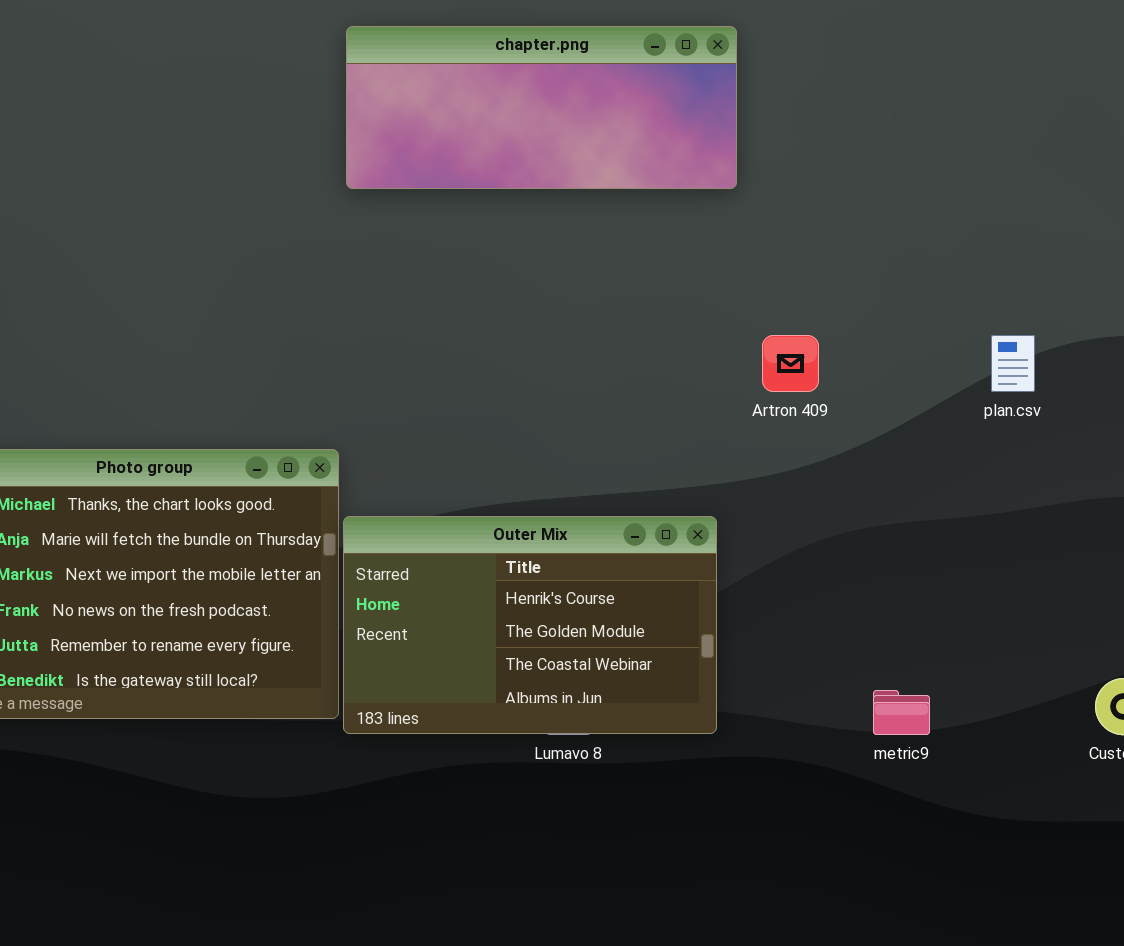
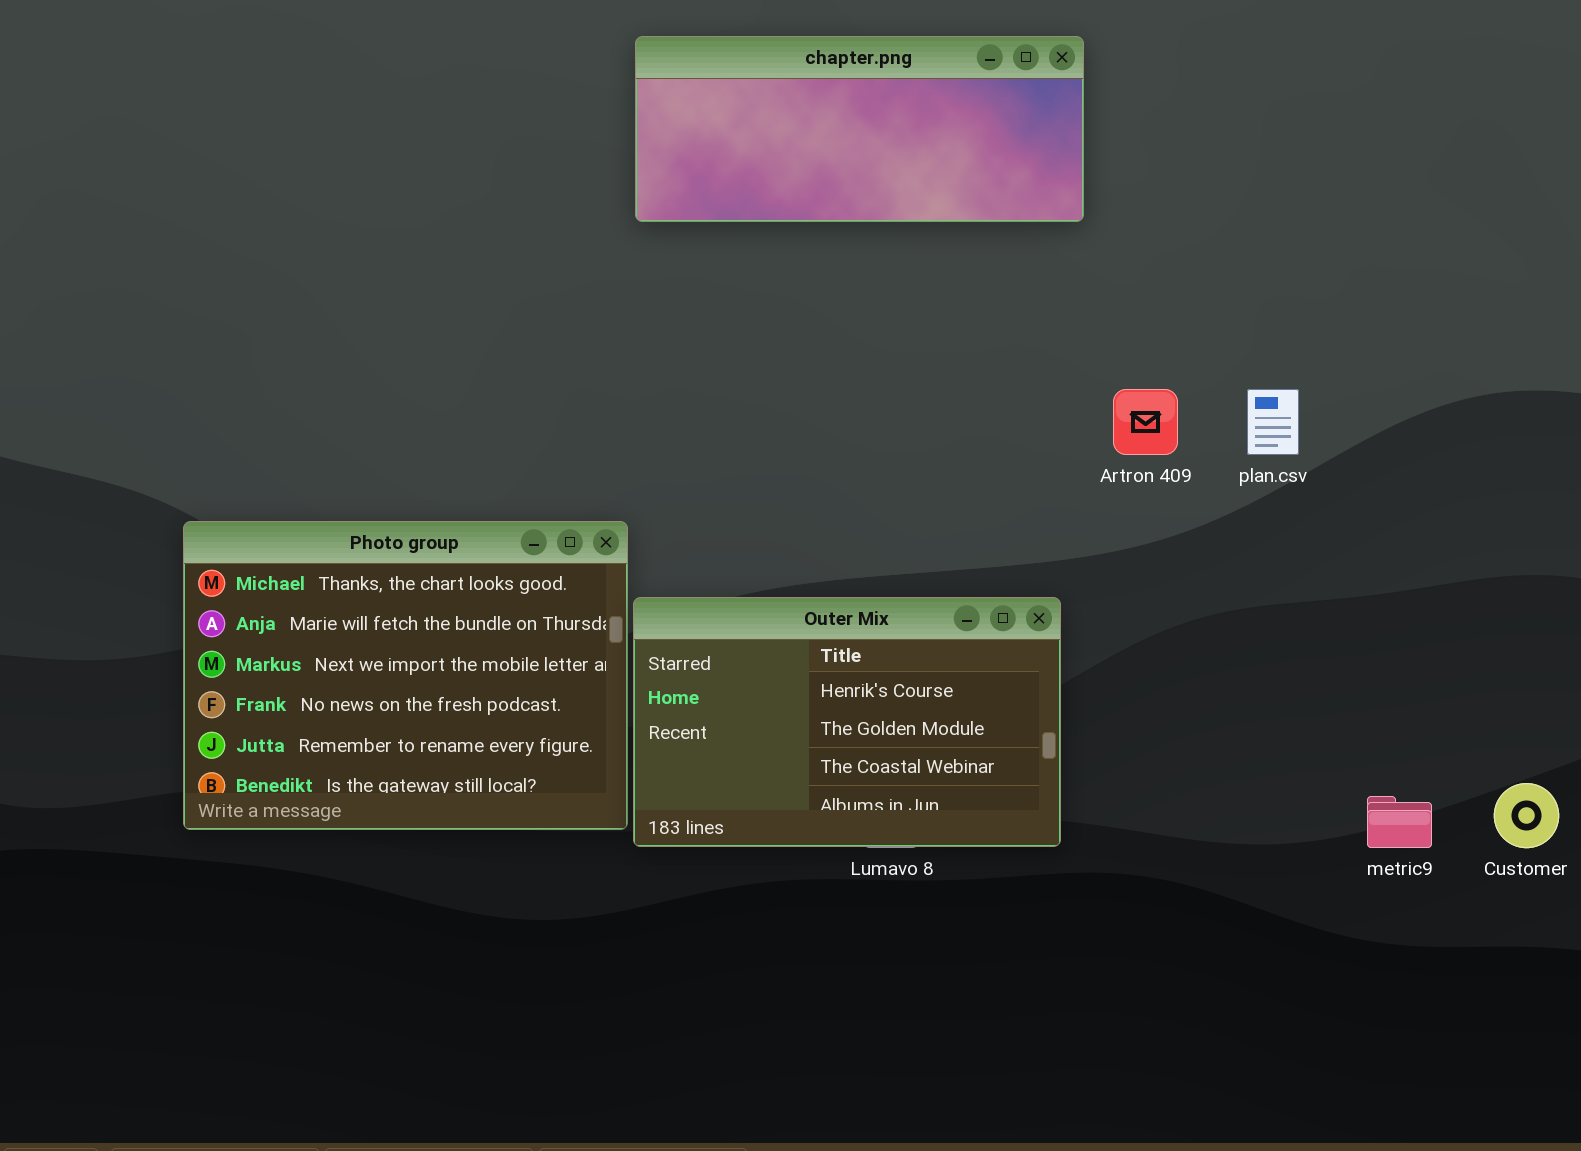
plan.csv: [991,335,1035,392] -> [1247,389,1299,455], moved
metric9: [873,690,930,735] -> [1367,796,1432,848], moved

